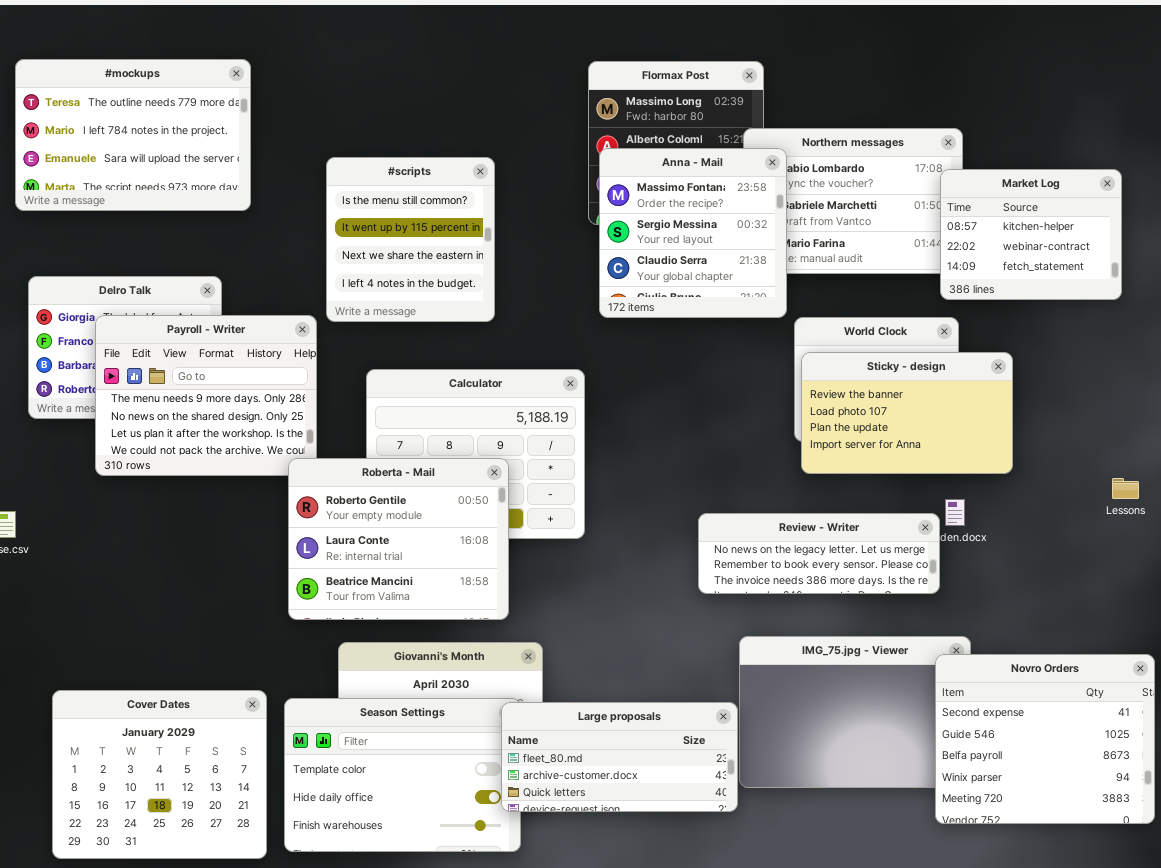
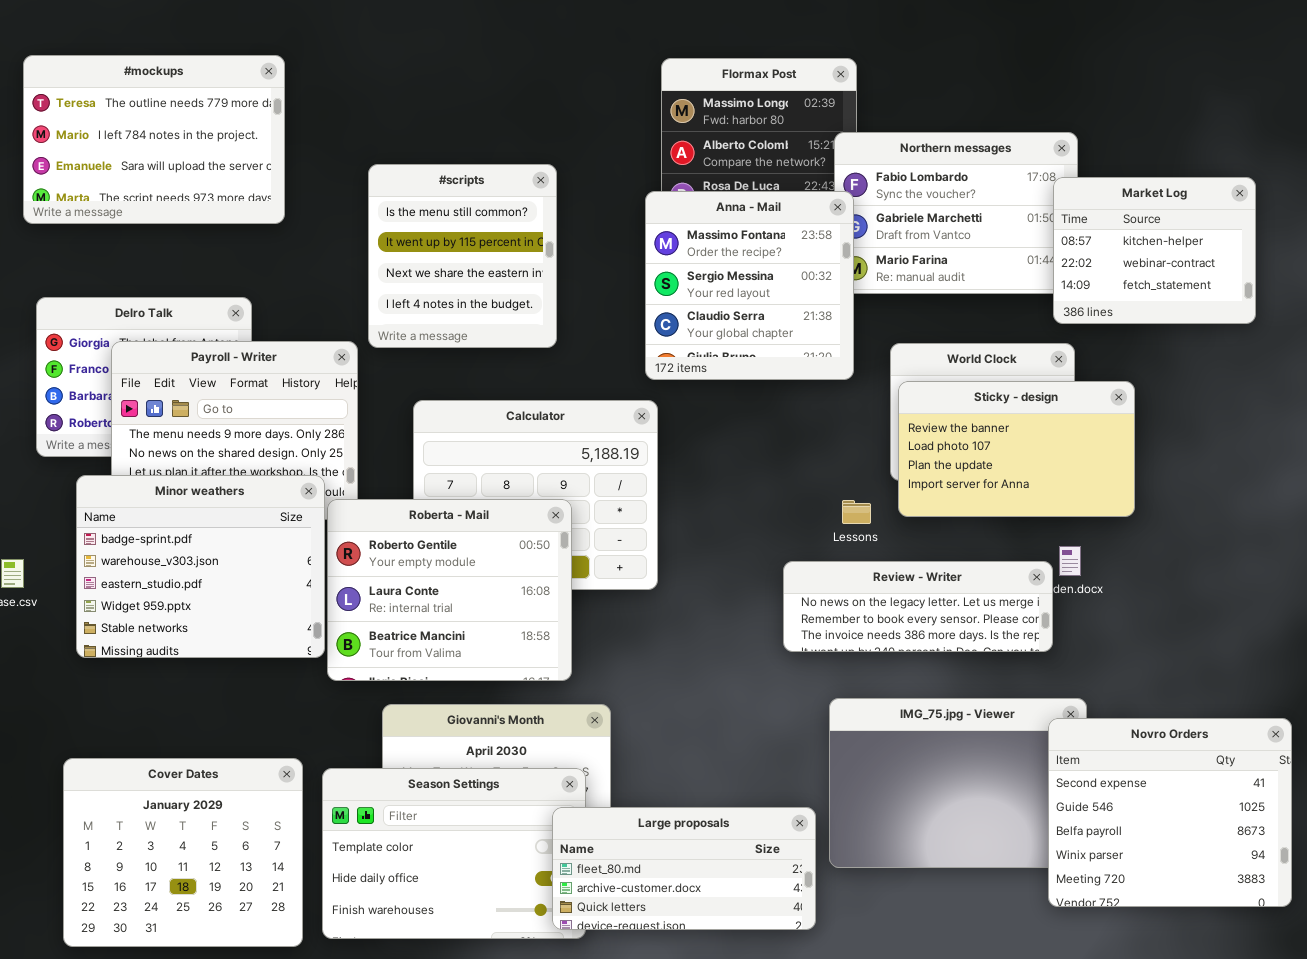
Anna - Mail: [599,148,787,318] -> [645,191,854,380], moved
Minor weathers: none -> [76,475,325,658], opened
Lessons: [1112,478,1139,499] -> [842,500,871,524], moved
Large proposals: [501,702,738,812] -> [552,807,816,930], moved

